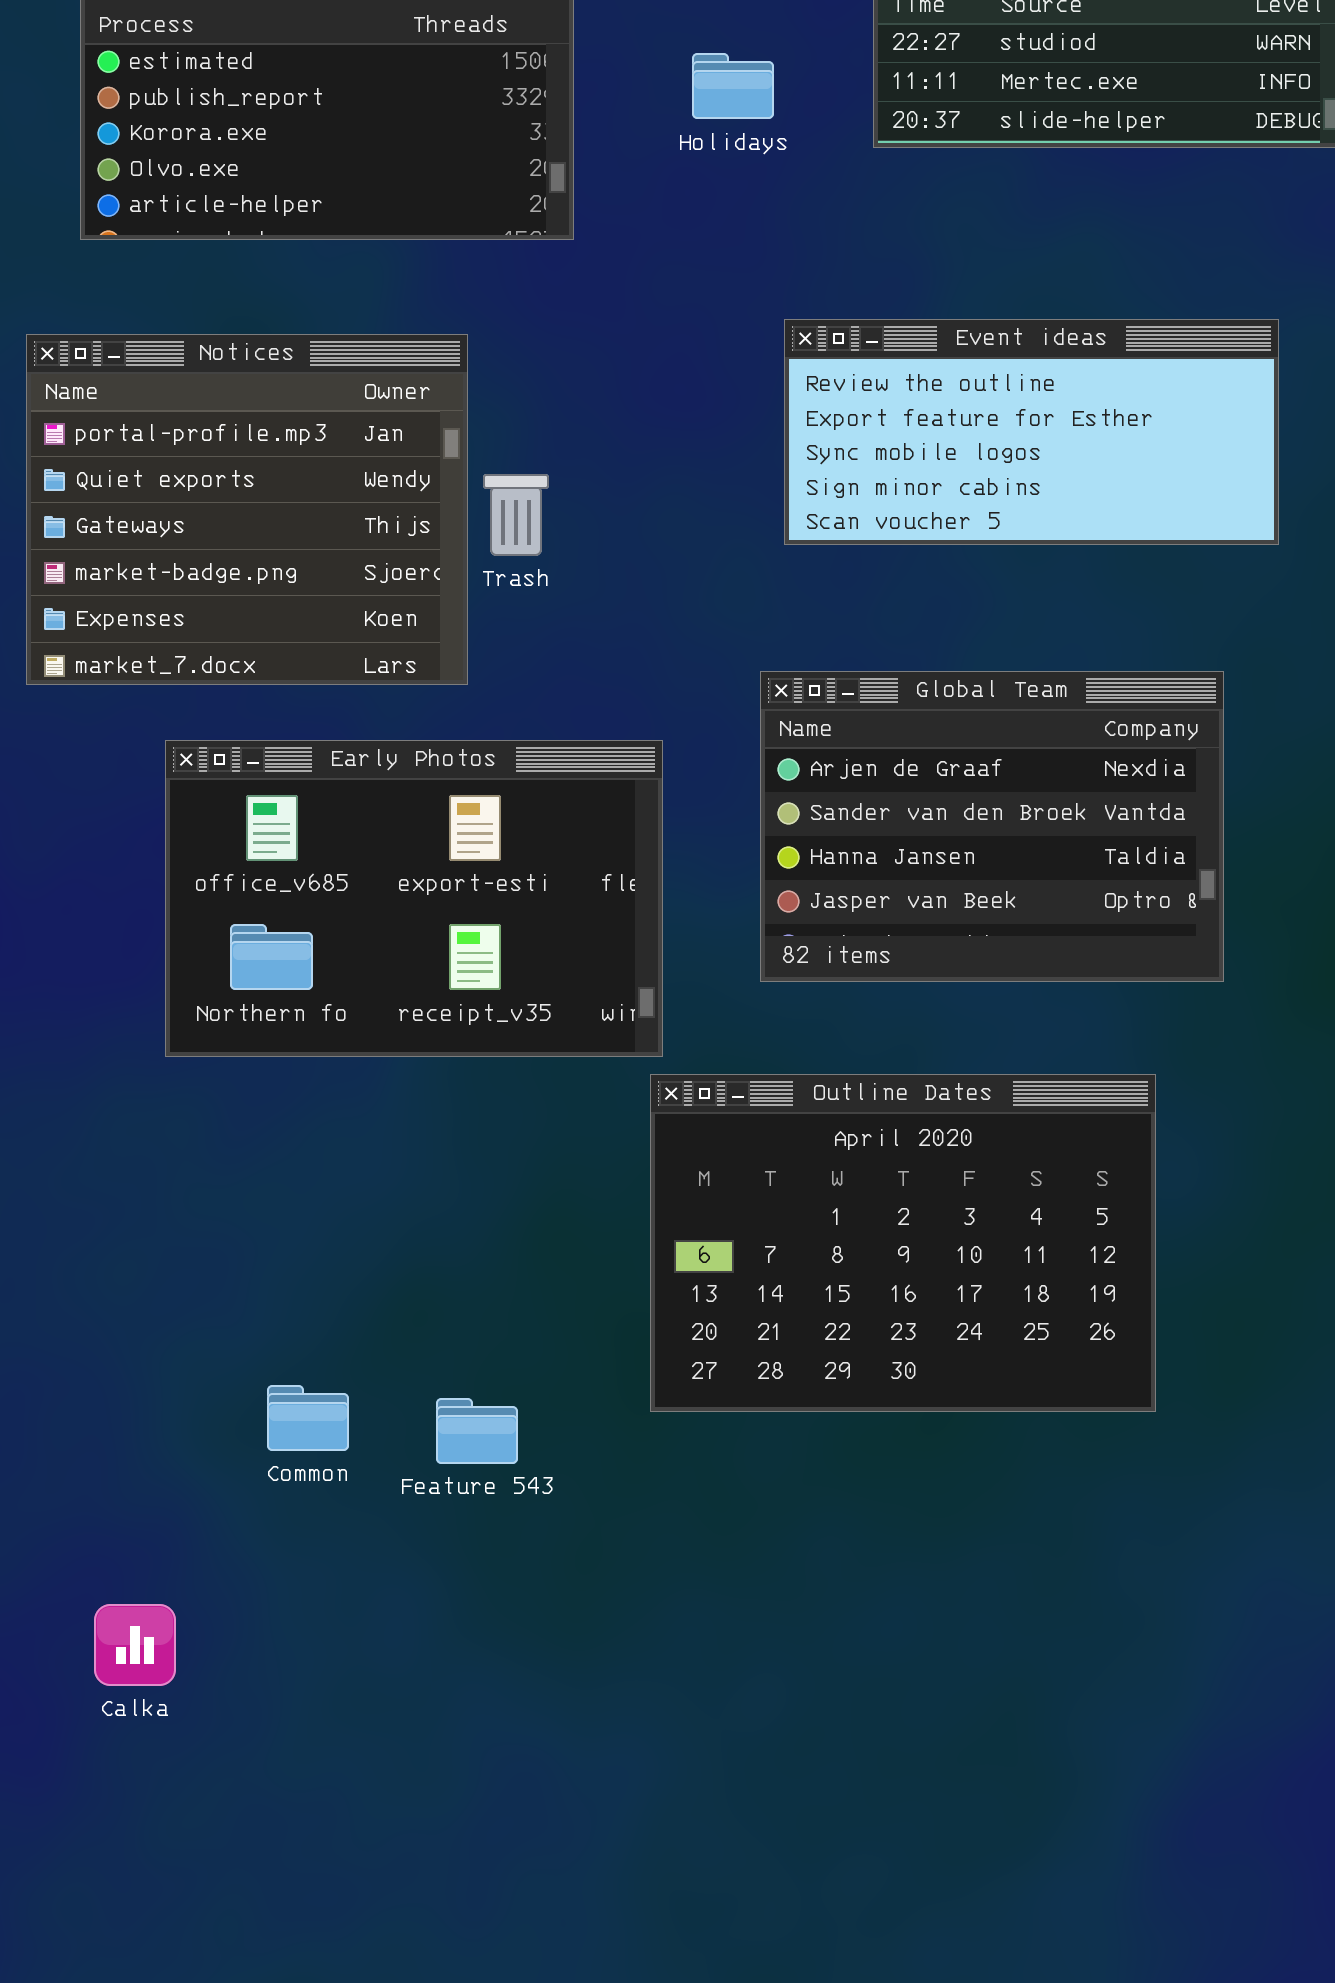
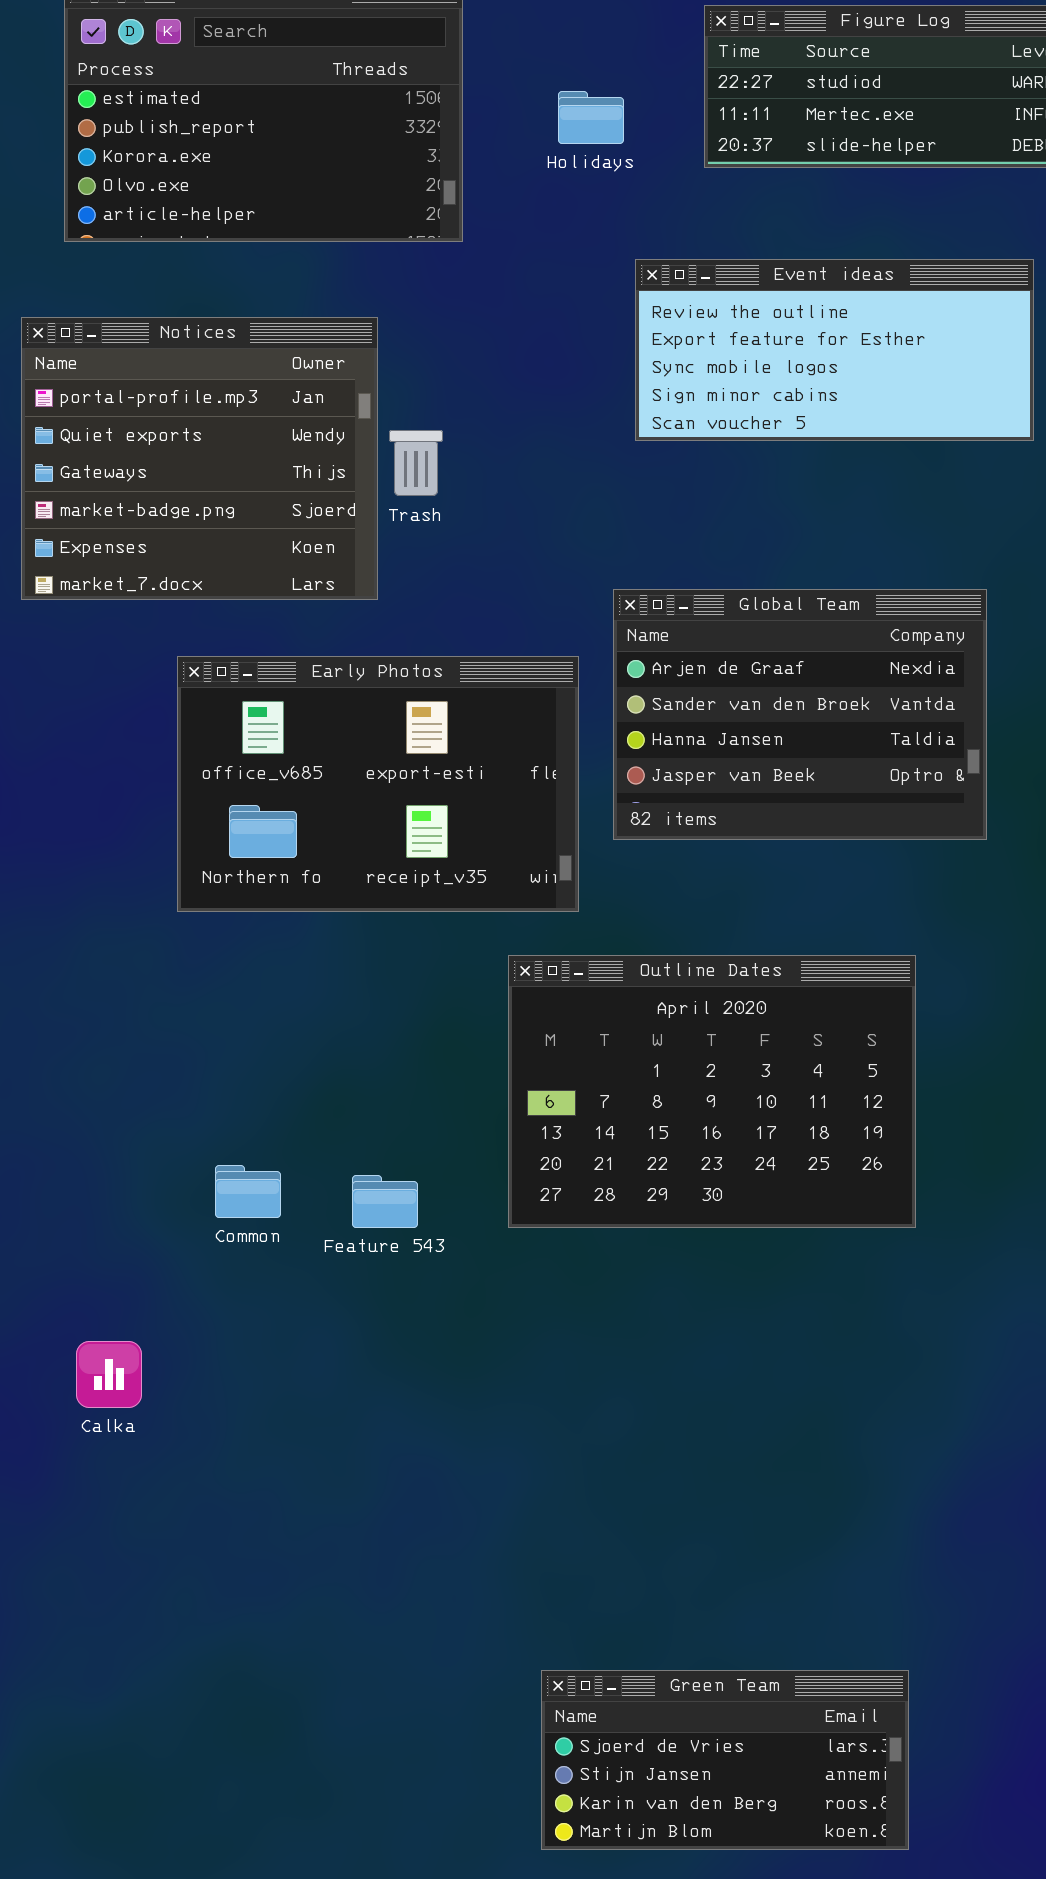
Event ideas: [784,319,1279,545] -> [635,259,1034,441], moved
Early Photos: [165,740,663,1057] -> [177,656,579,912], moved
Outline Dates: [650,1074,1156,1412] -> [508,955,916,1228], moved

